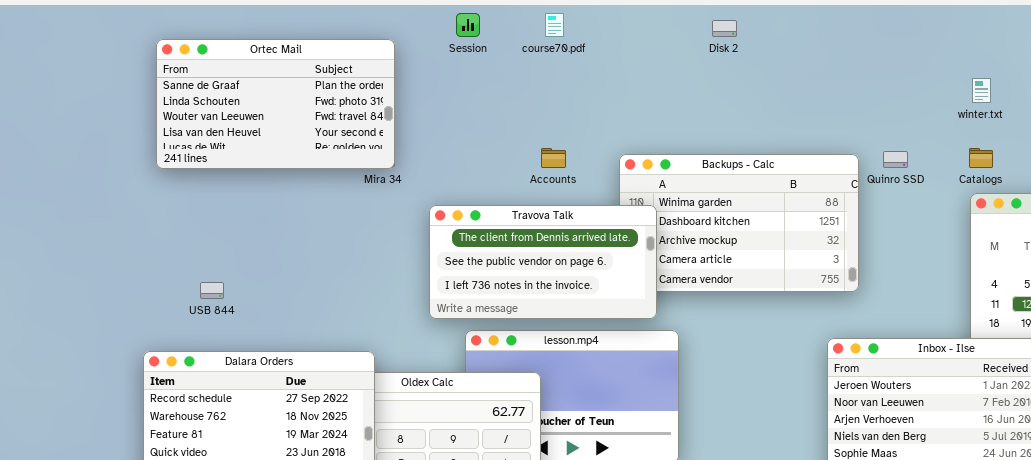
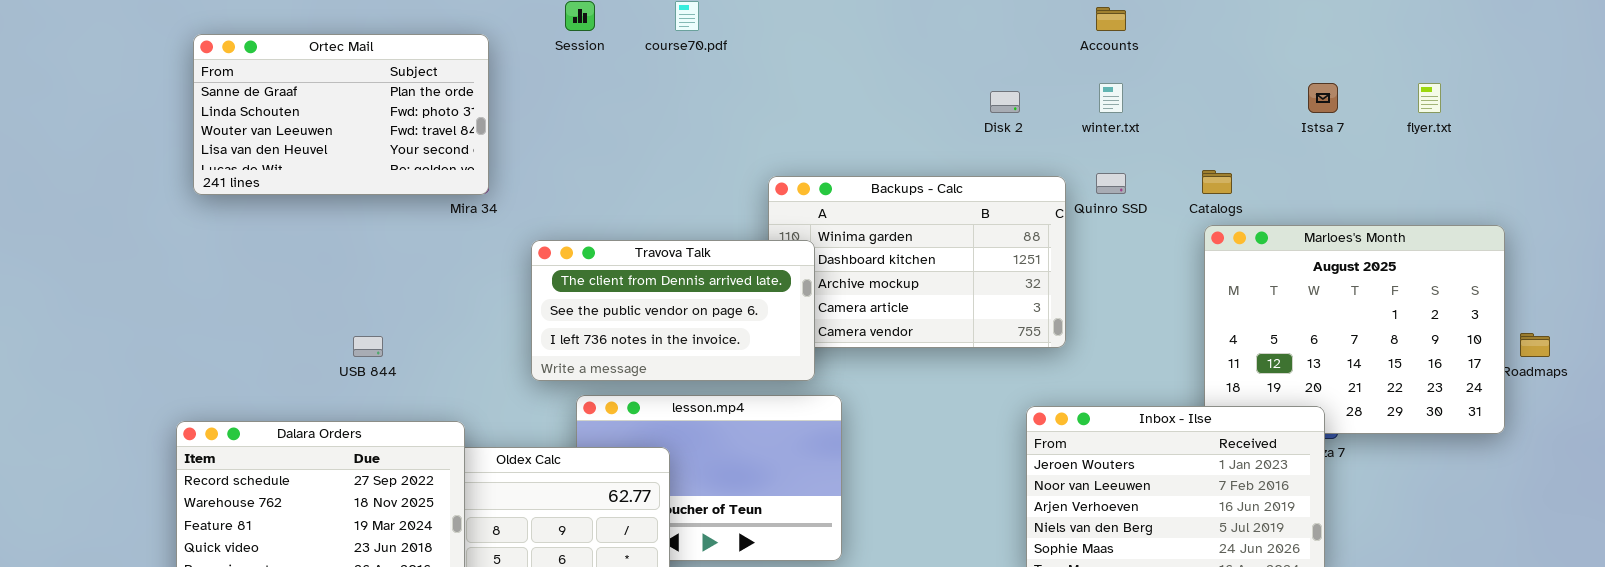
Disk 2: [712,20,737,37] -> [990,91,1020,113], moved
winter.txt: [972,78,991,103] -> [1099,83,1123,113], moved
Accounts: [541,148,566,168] -> [1096,7,1126,31], moved
USB 844: [200,282,224,299] -> [353,336,383,357], moved

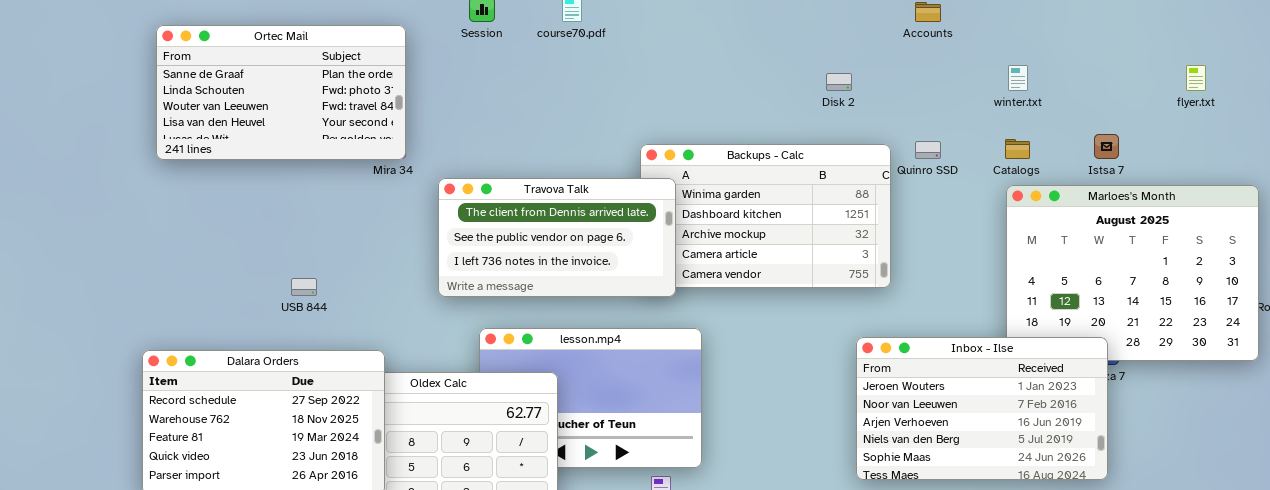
winter.txt: [1099,83,1123,113] -> [1008,65,1028,91], moved
Istsa 7: [1308,83,1338,113] -> [1094,134,1119,159], moved
Travova Talk: [531,240,815,381] -> [438,178,676,297], moved

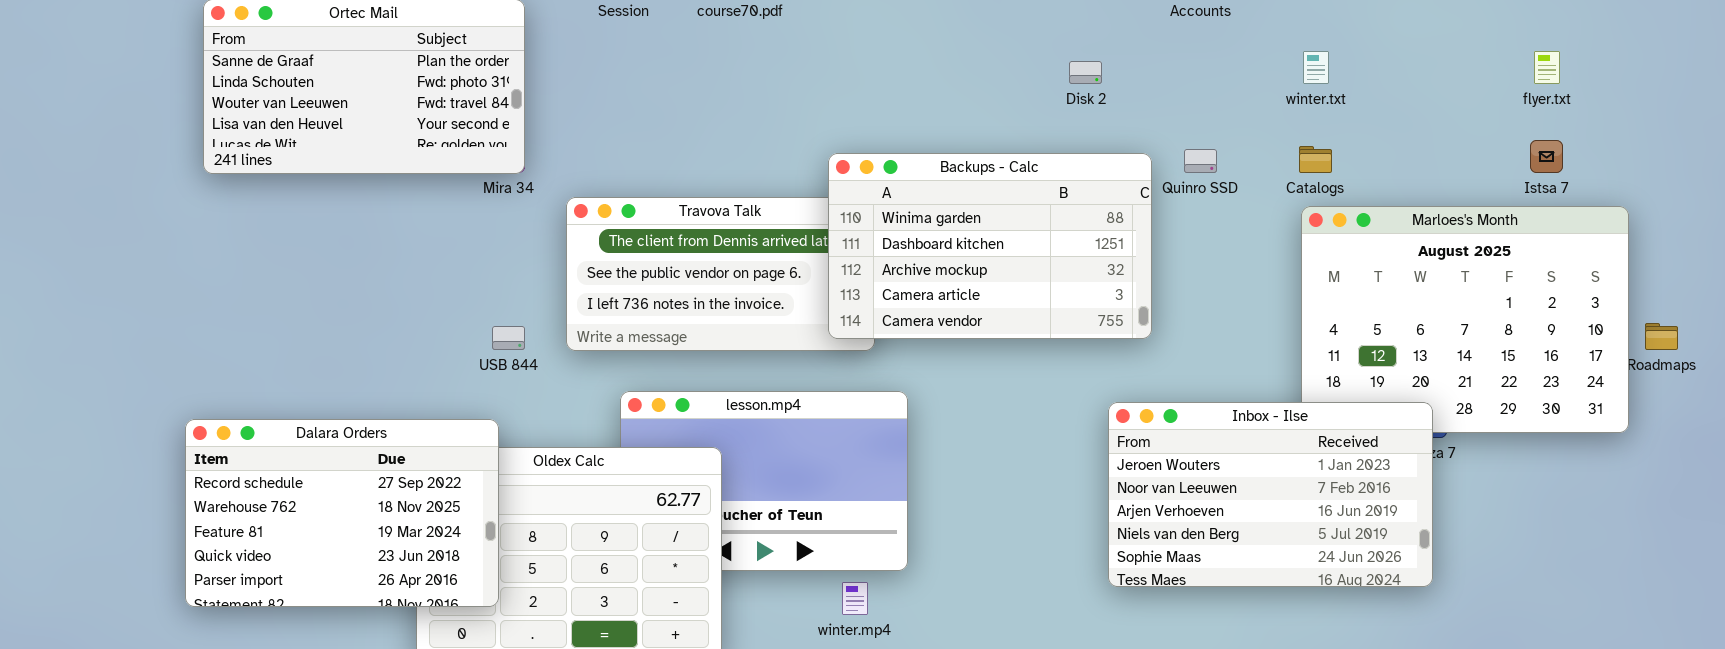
Istsa 7: [1094,134,1119,159] -> [1530,140,1563,173], moved
Backups - Calc: [640,144,891,288] -> [828,153,1152,339], raised
USB 844: [291,278,317,296] -> [492,326,525,350], moved

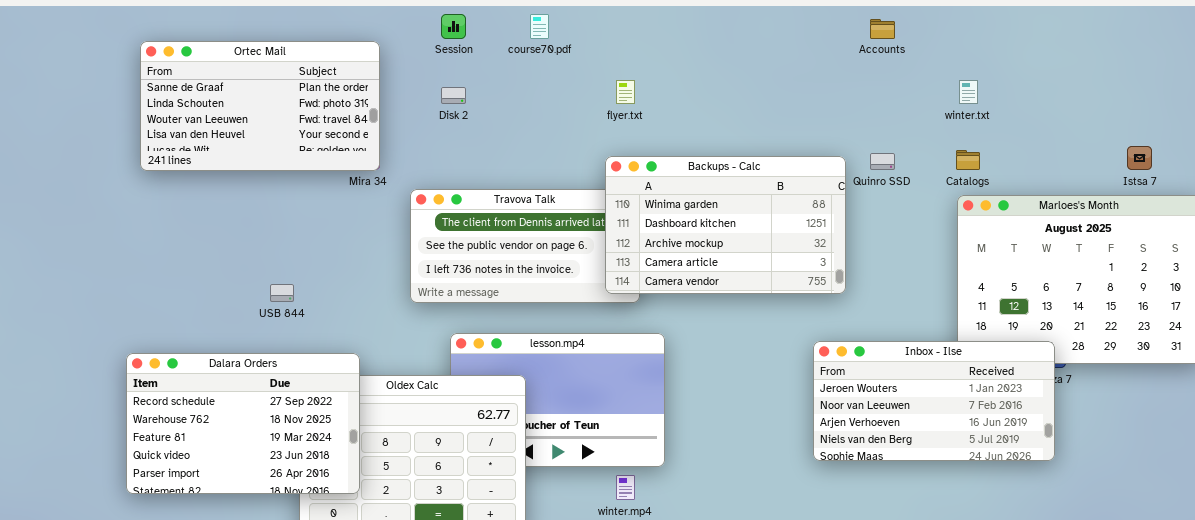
flyer.txt: [1534,51,1560,84] -> [616,80,635,104], moved
Disk 2: [1069,61,1102,84] -> [441,87,466,104], moved
USB 844: [492,326,525,350] -> [270,284,294,302], moved
Inbox - Ilse: [1108,402,1433,587] -> [813,341,1055,461], resized

